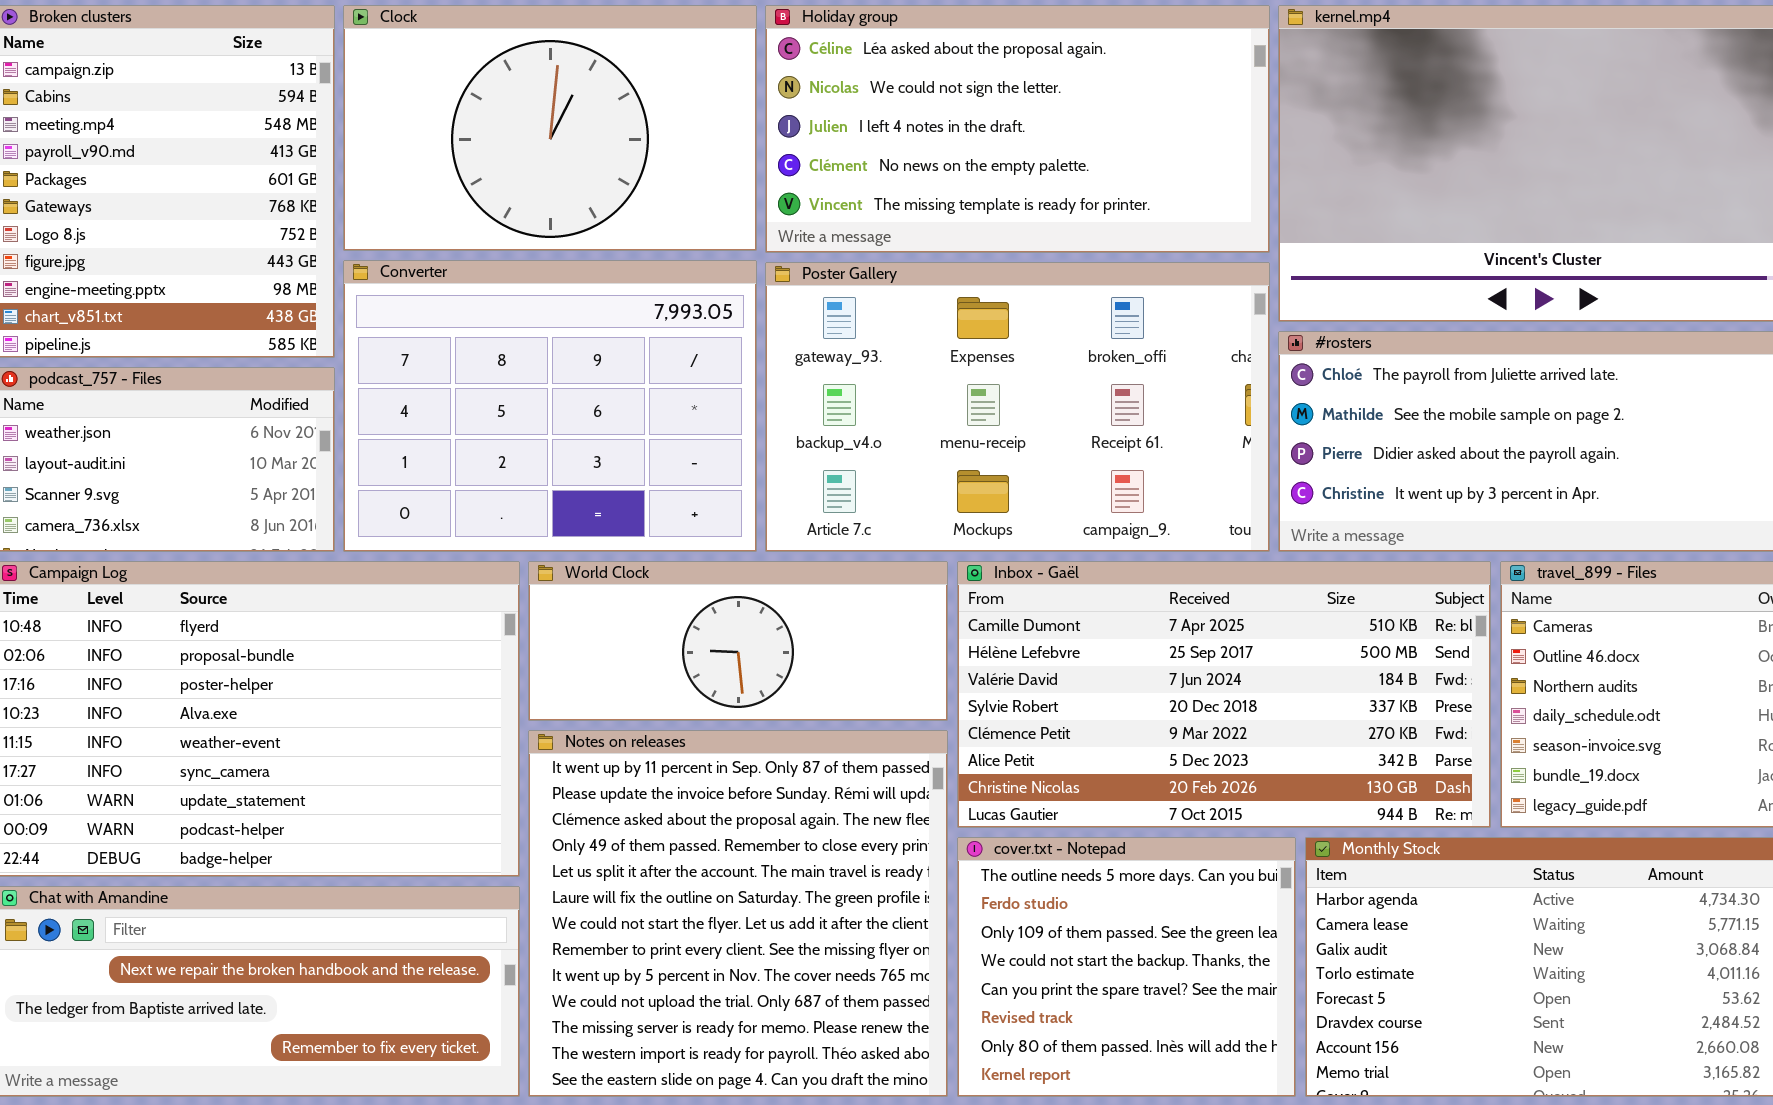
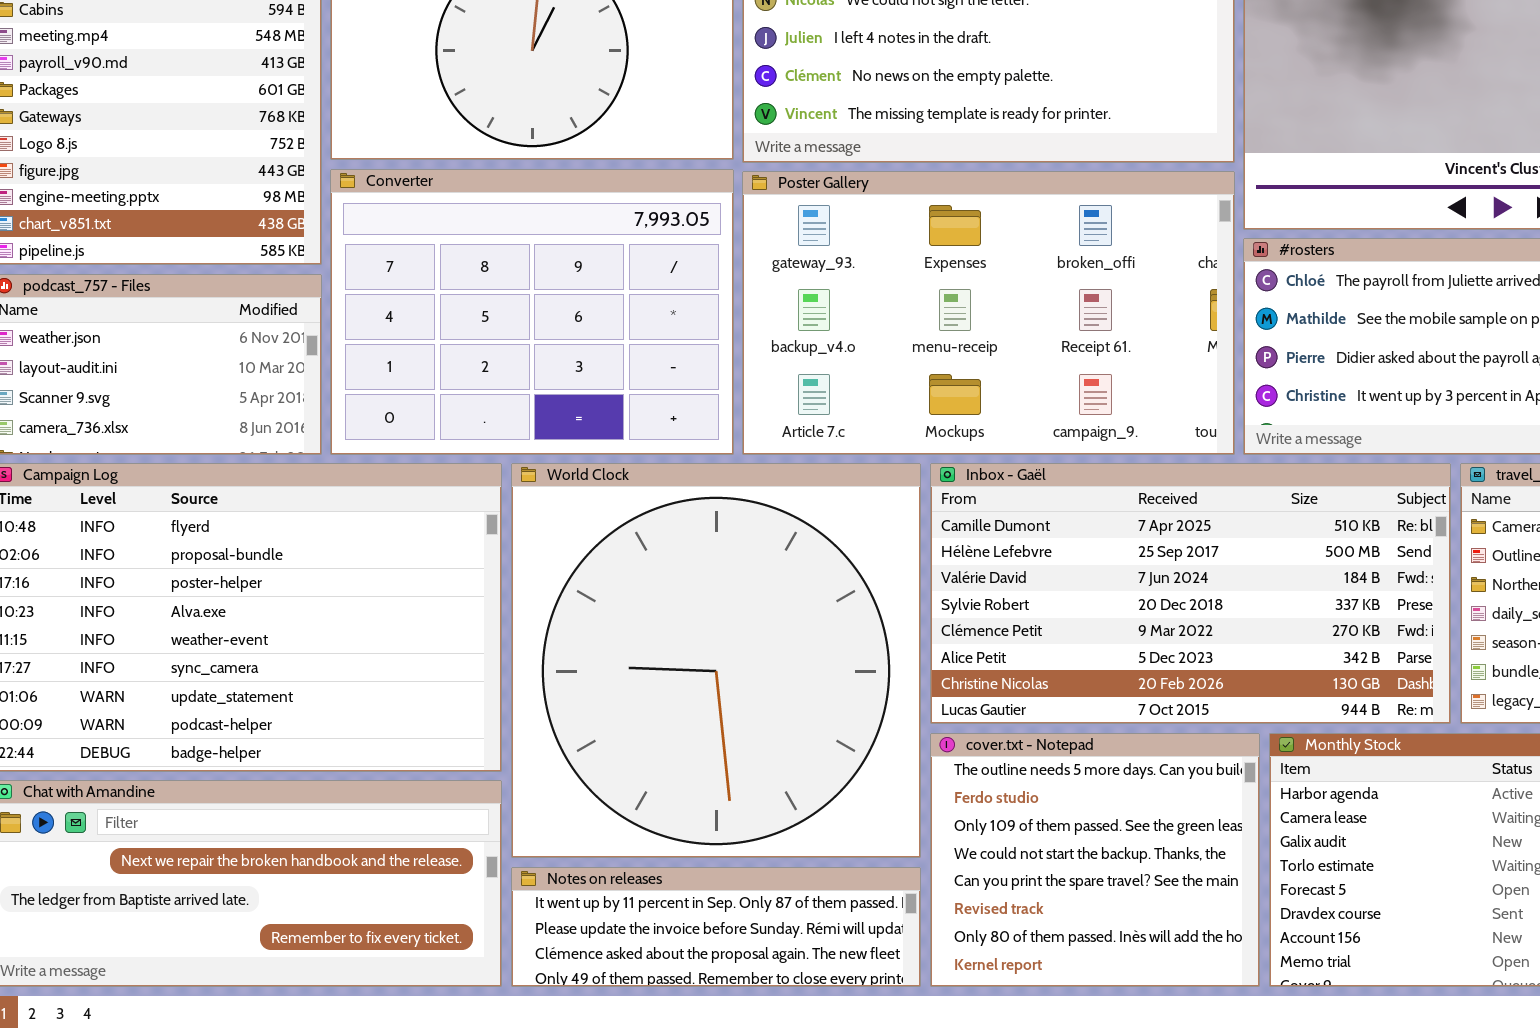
World Clock: [528,561,948,721] -> [511,463,921,858], resized
Notes on releases: [528,730,948,1097] -> [511,867,921,987], resized

